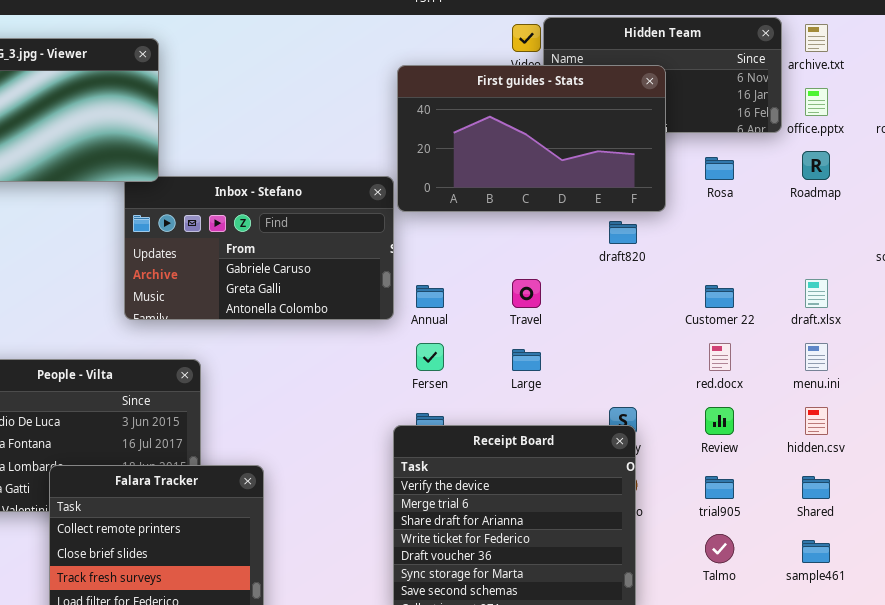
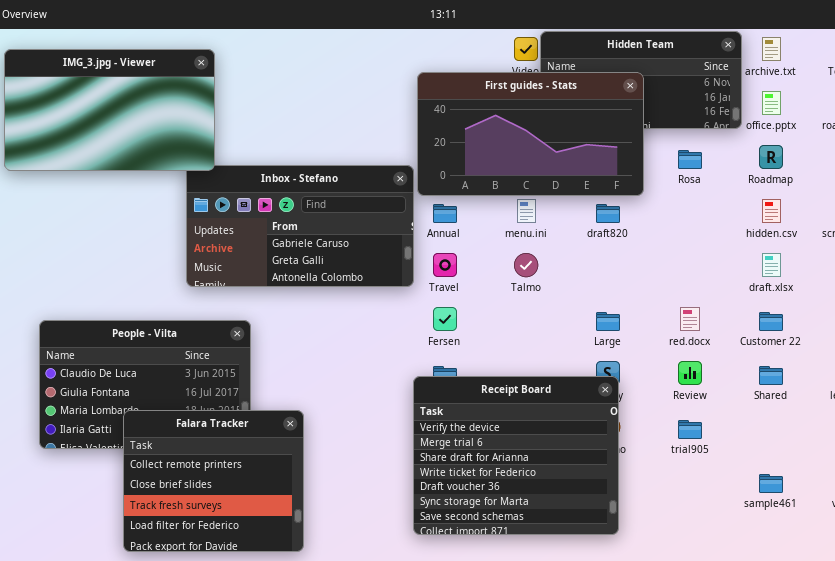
Travel: [512,279,541,308] -> [433,253,457,277], moved
Annual: [416,285,444,308] -> [433,204,457,223], moved
Customer 22: [705,285,734,308] -> [759,312,783,331], moved
menu.ini: [805,343,828,371] -> [517,199,536,223], moved
Large: [512,349,541,371] -> [596,312,620,331], moved
hidden.csv: [805,407,828,435] -> [762,199,781,223], moved
Shared: [802,476,830,499] -> [759,366,783,385], moved
Talmo: [705,534,734,563] -> [514,253,538,277], moved

